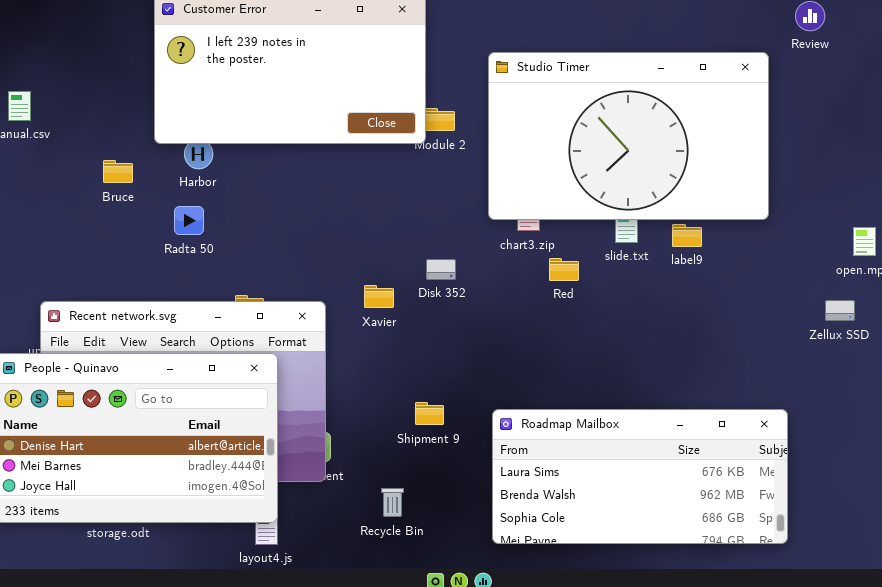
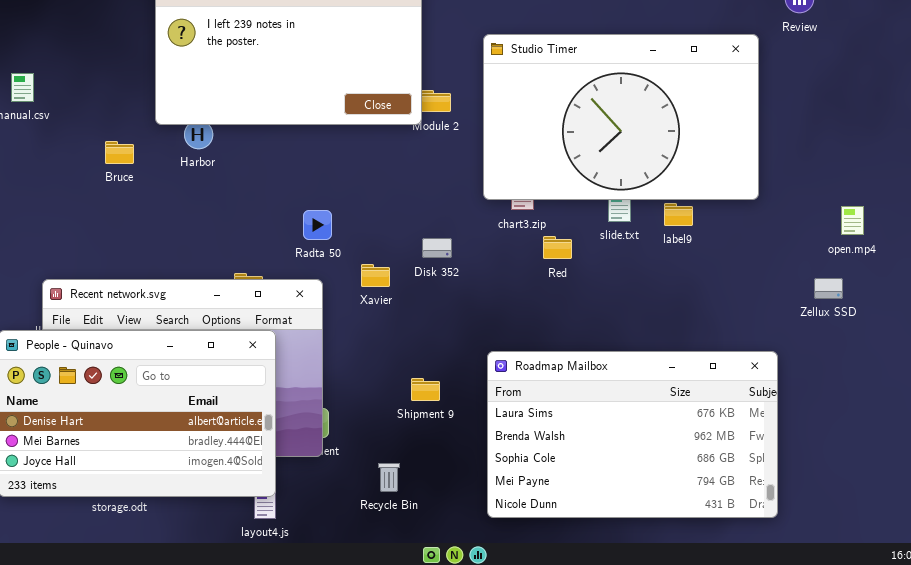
Radta 50: [174,206,204,235] -> [303,210,332,240], moved
Roadmap Mailbox: [492,409,788,544] -> [487,351,778,518], resized

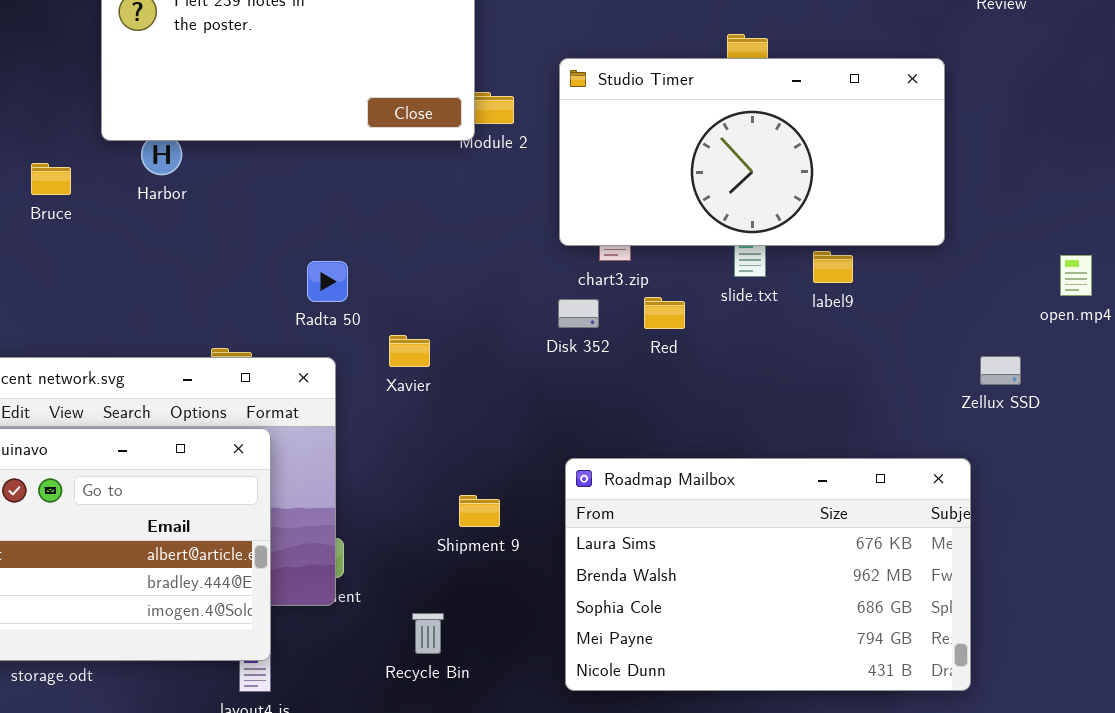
Studio Timer: [483,34,759,200] -> [559,58,945,246], resized
Disk 352: [422,238,452,258] -> [558,299,599,328], moved
Zellux SSD: [814,278,843,299] -> [980,356,1021,385], moved

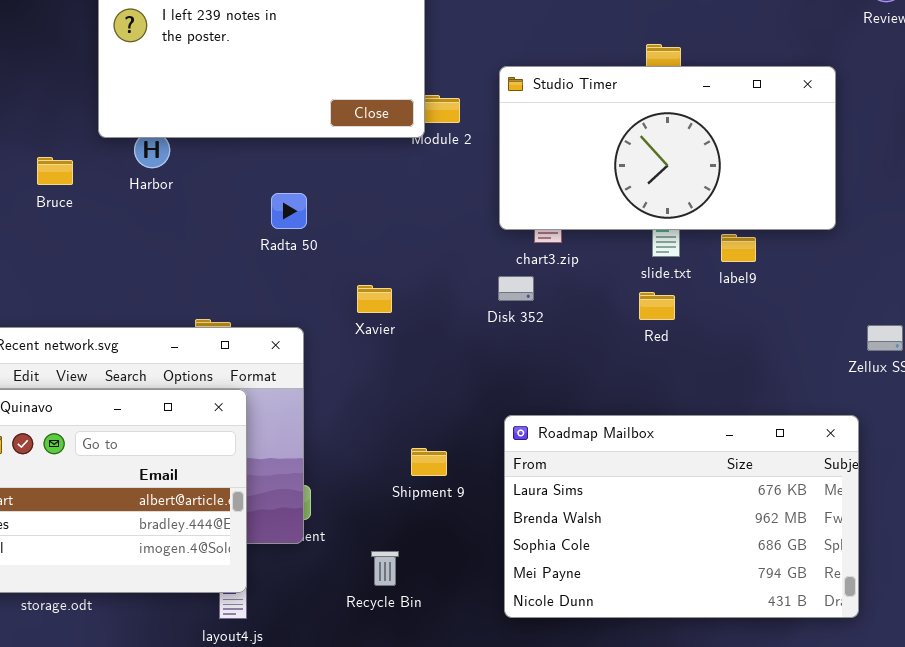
Radta 50: [307,261,348,302] -> [271,193,307,229], moved
Red: [644,297,685,329] -> [639,292,675,320], moved
Xavier: [389,335,430,367] -> [357,285,392,313], moved

